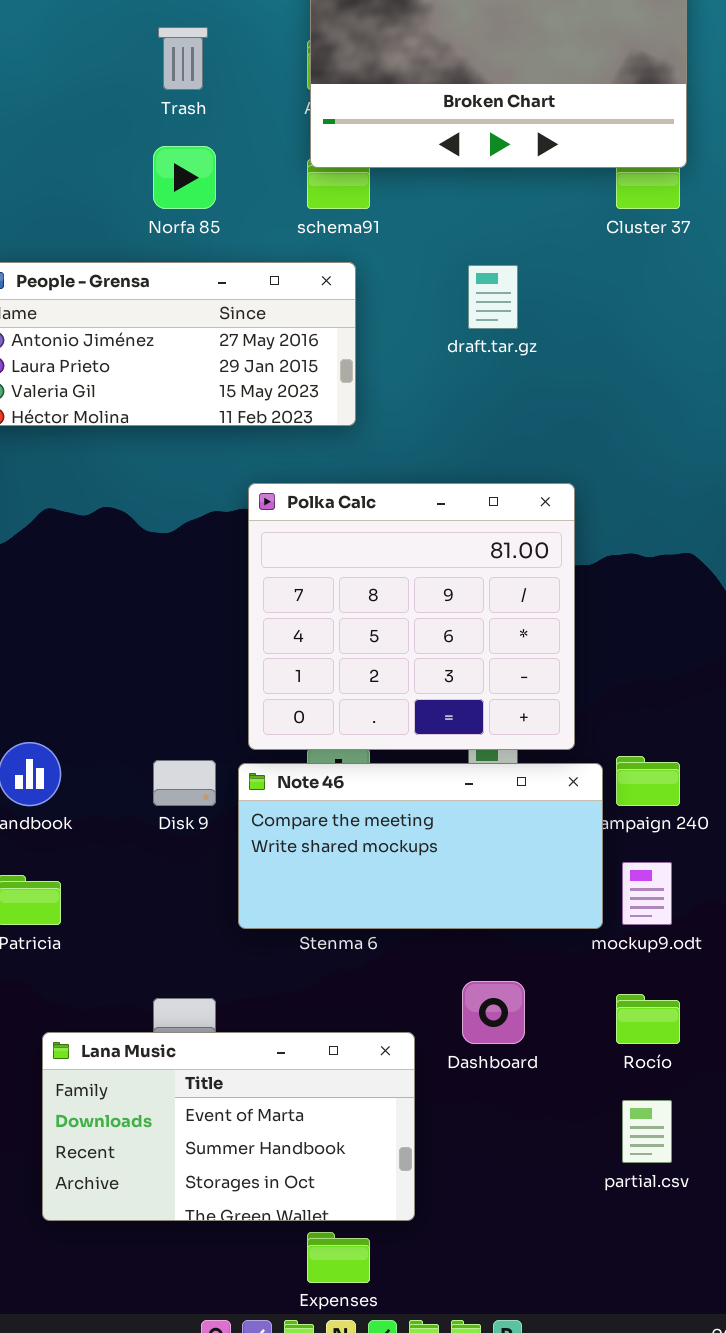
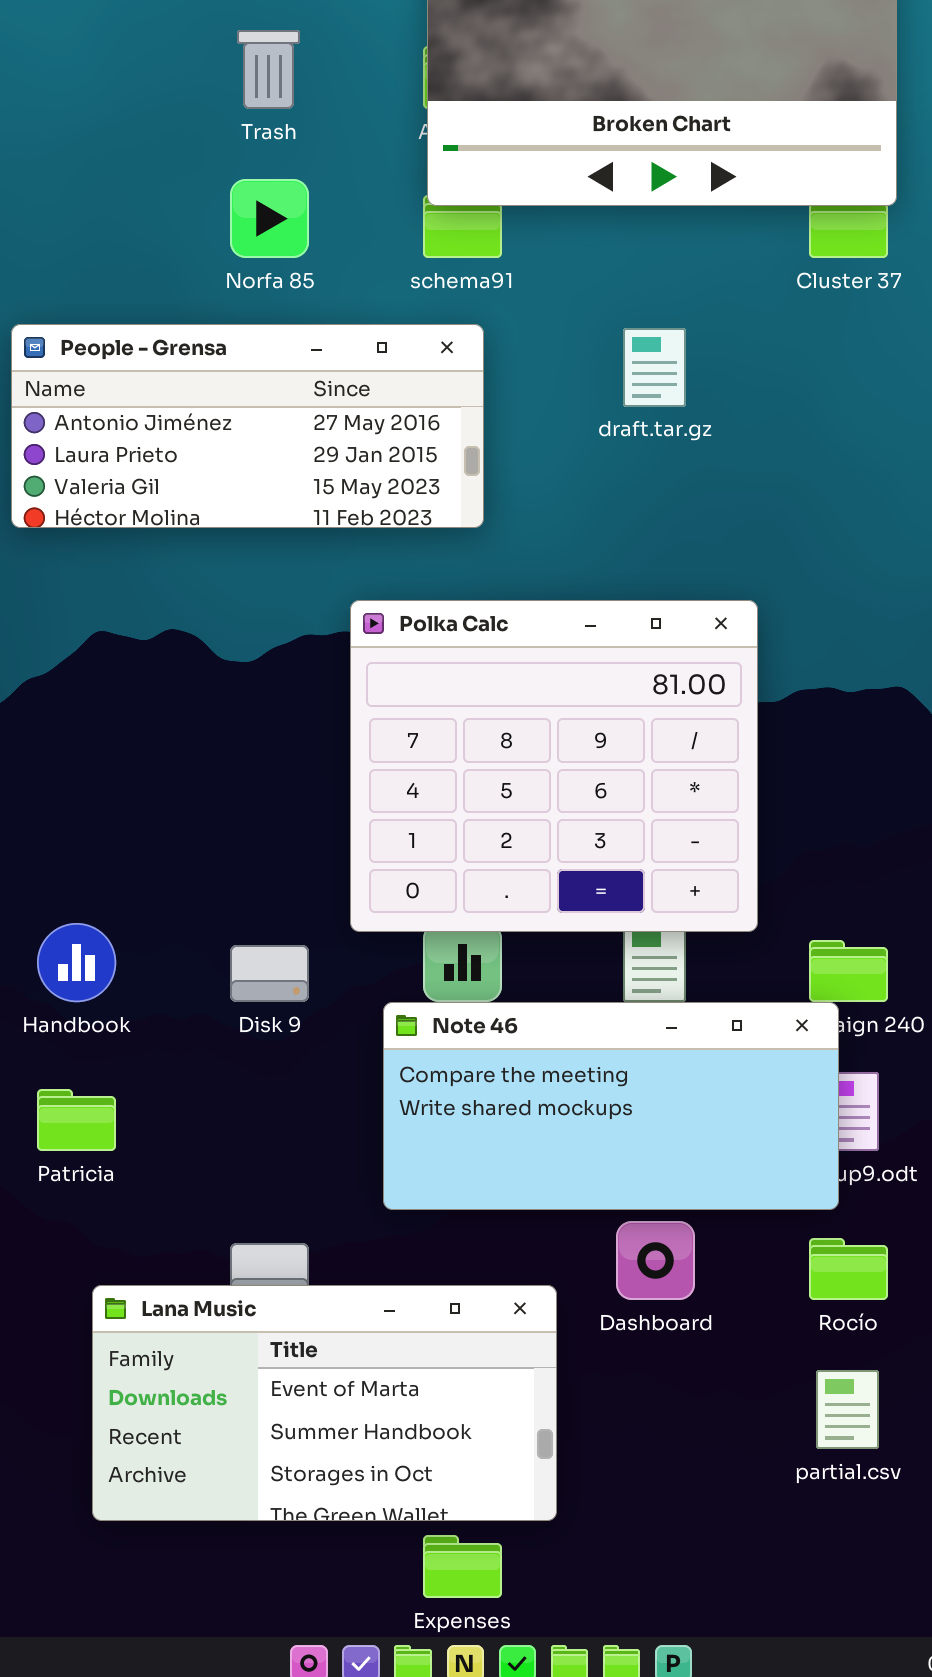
Note 46: [238,763,603,929] -> [383,1002,839,1210], moved

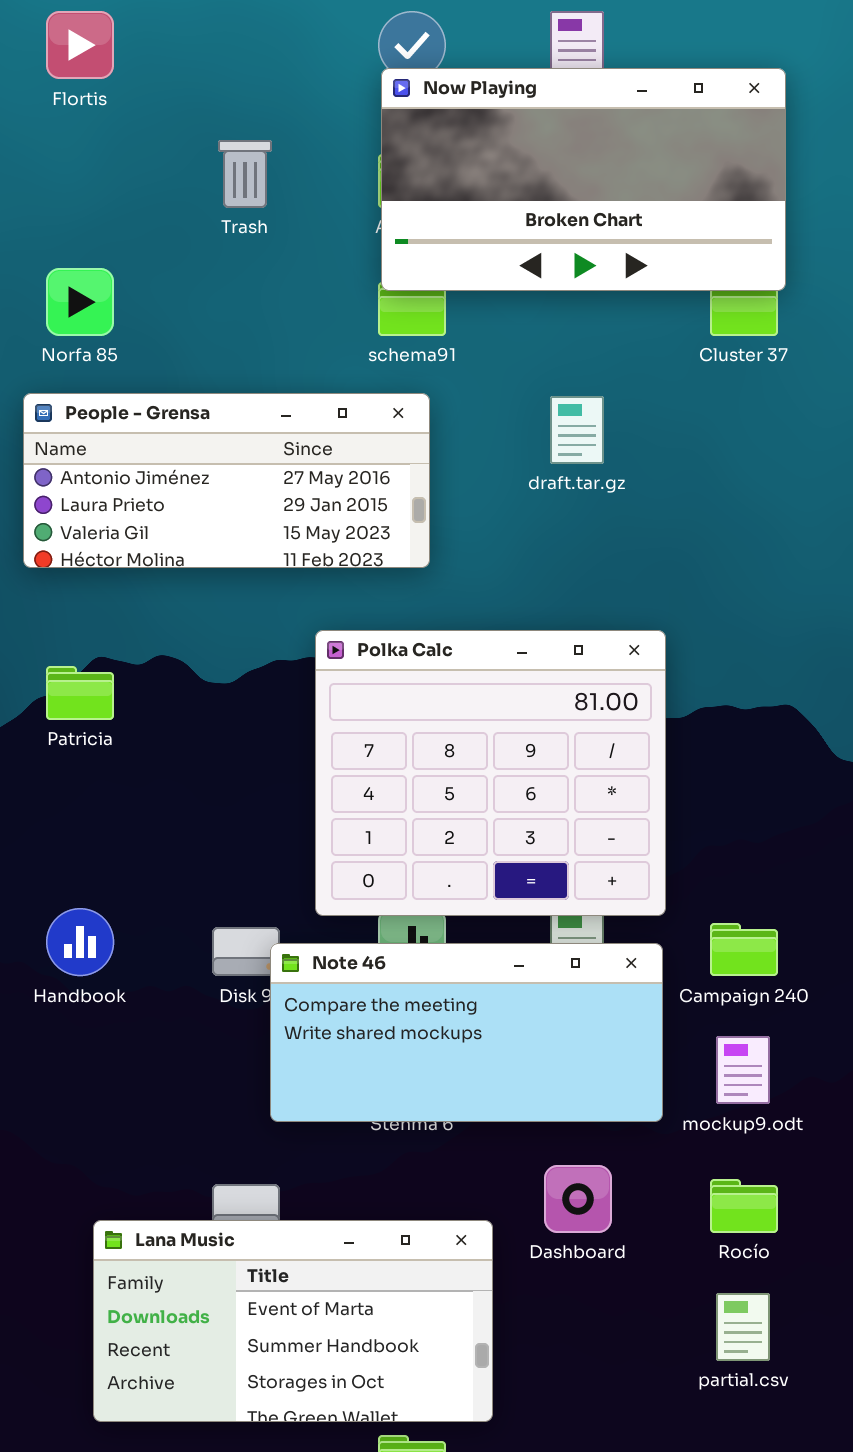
Norfa 85: [230,179,309,258] -> [46,268,114,336], moved
Note 46: [383,1002,839,1210] -> [270,943,663,1122], moved
Patricia: [37,1089,116,1151] -> [46,666,114,720], moved

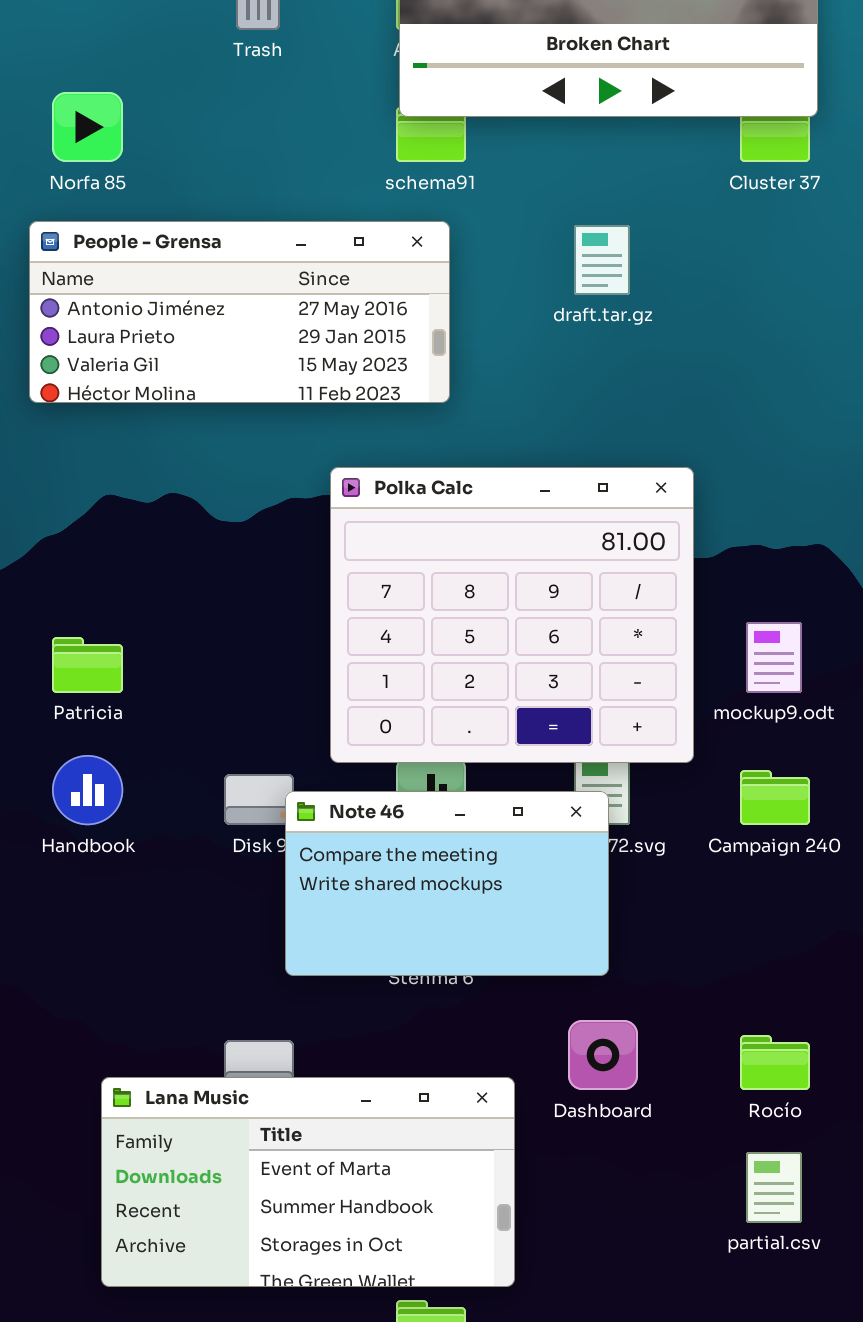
Patricia: [46,666,114,720] -> [52,637,123,693], moved
Note 46: [270,943,663,1122] -> [285,791,609,976], resized
mockup9.odt: [716,1036,770,1104] -> [746,622,802,693], moved

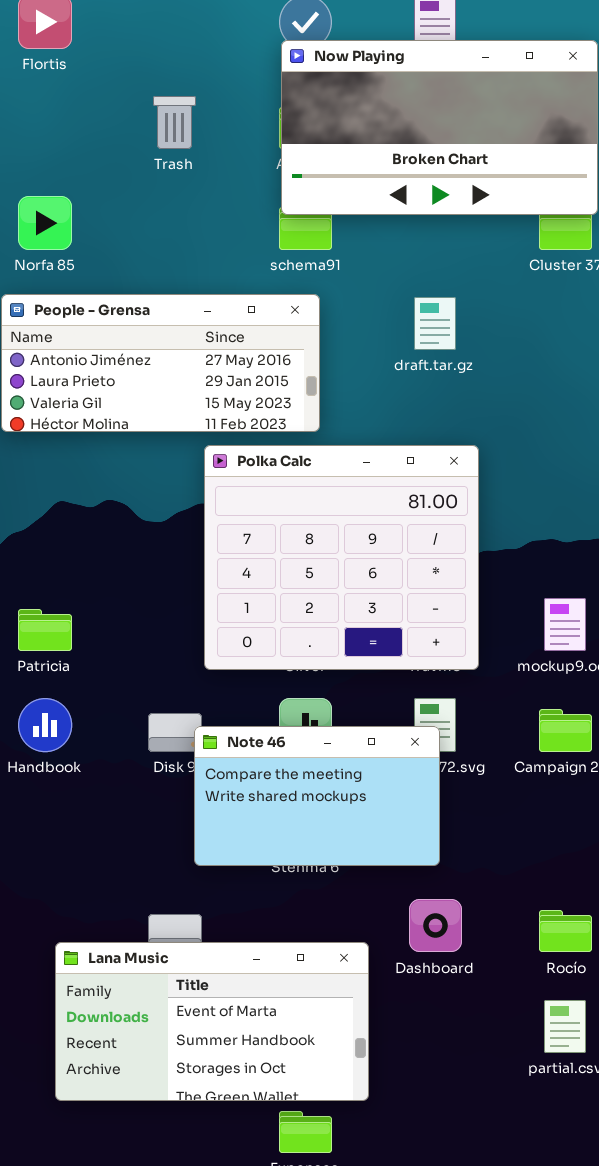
Polka Calc: [330,467,694,763] -> [204,445,479,670], moved

